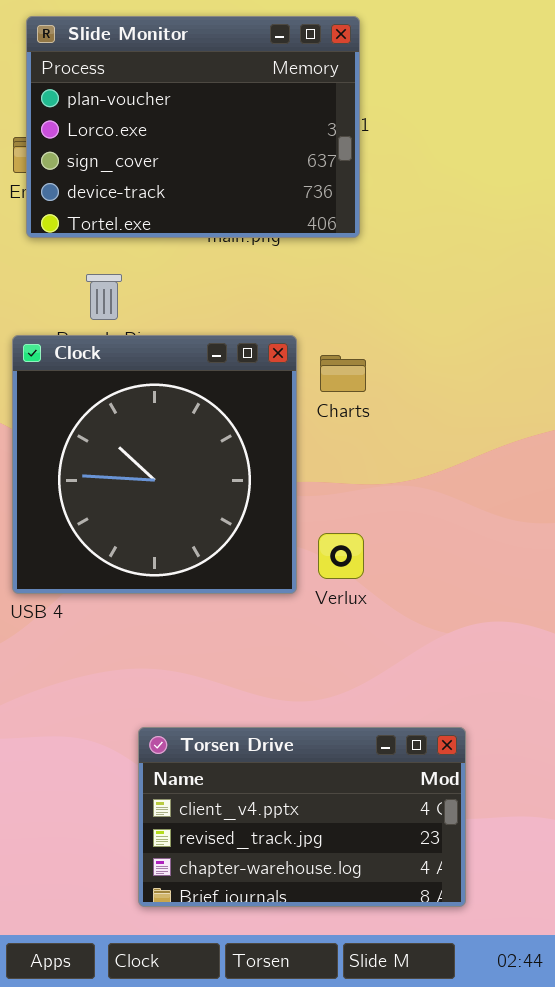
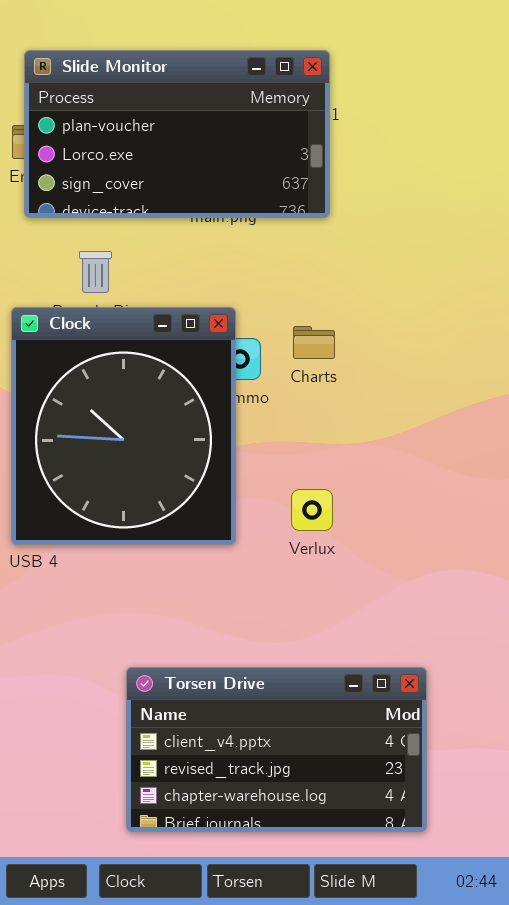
Slide Monitor: [26,16,360,238] -> [24,50,330,218], resized
Clock: [12,335,297,594] -> [11,307,236,545], resized

